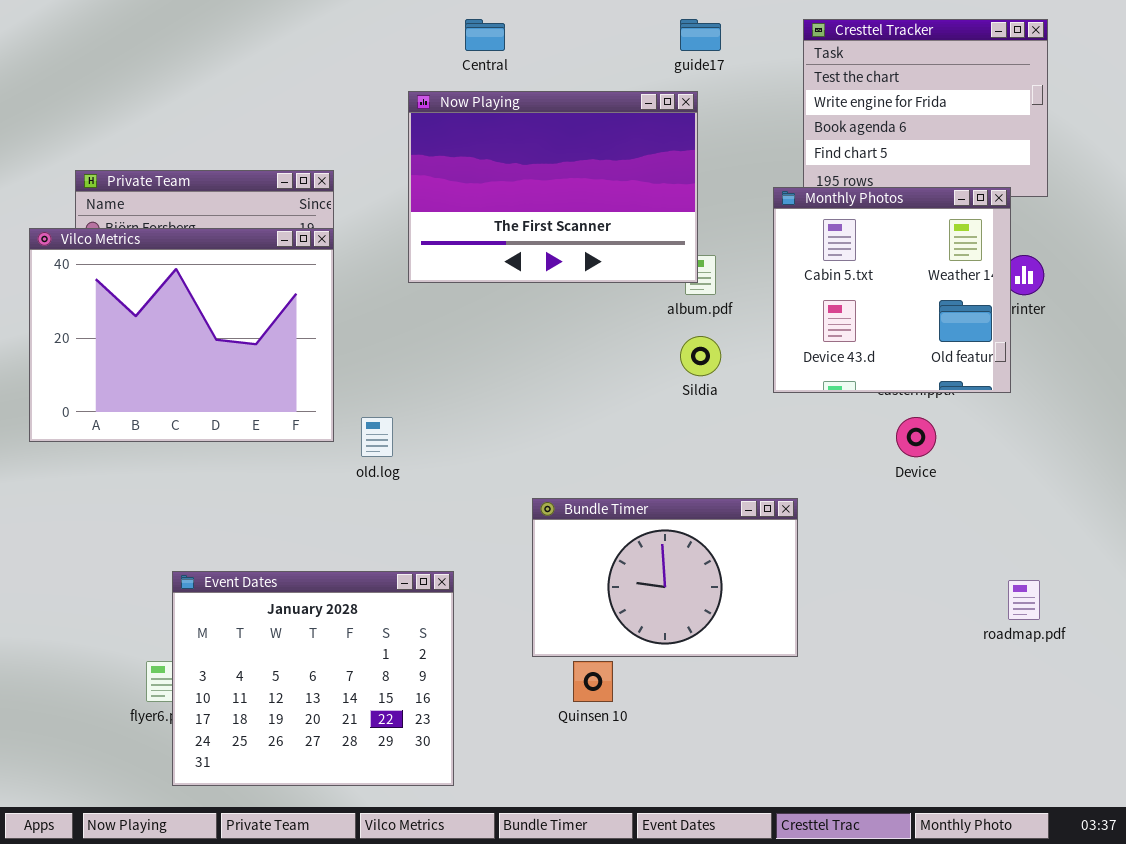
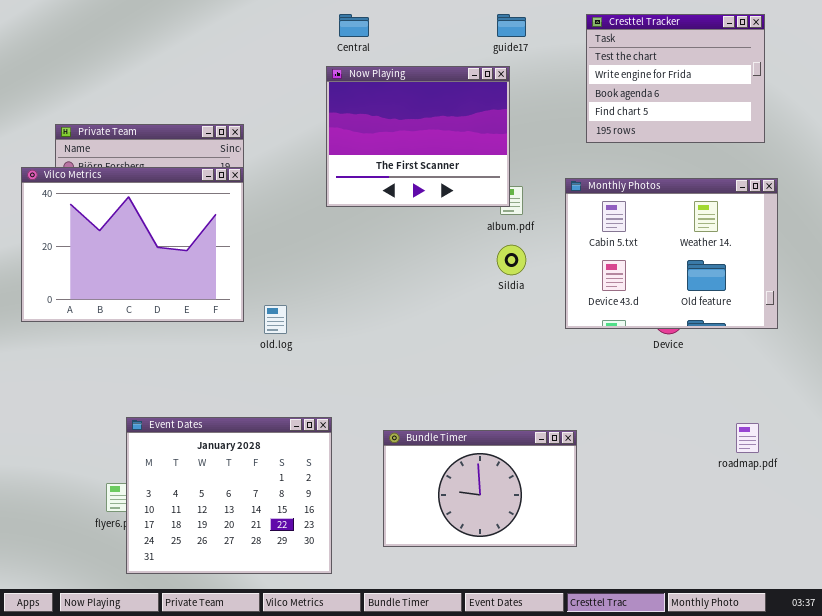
Now Playing: [408,91,698,283] -> [326,66,510,207], resized
Monthly Photos: [773,187,1011,393] -> [565,178,778,329], moved, resized
Bundle Timer: [532,498,798,657] -> [383,430,577,547], moved

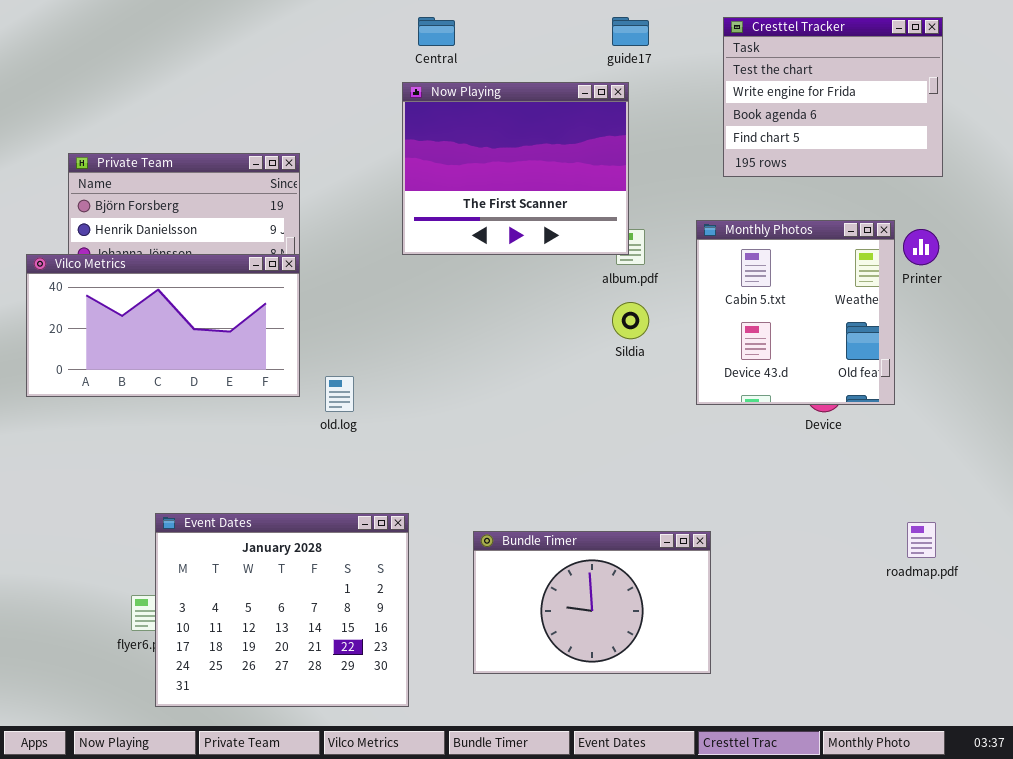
Vilco Metrics: [21,167,244,322] -> [26,254,300,397], resized
Monthly Photos: [565,178,778,329] -> [696,220,895,405], resized

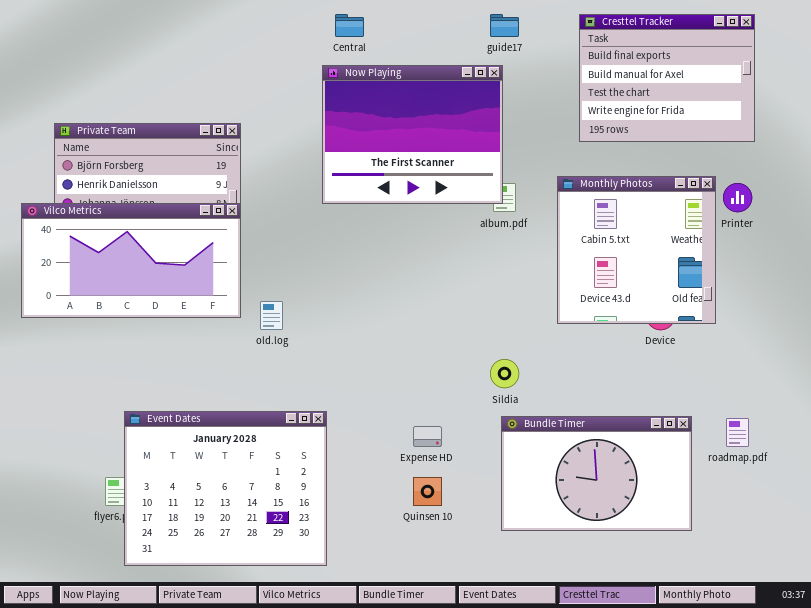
Cresttel Tracker: [723,17,943,177] -> [579,14,755,142], scrolled up 2 rows
Sildia: [612,302,649,339] -> [490,359,519,388], moved
Bundle Timer: [473,531,711,674] -> [501,416,692,531], moved

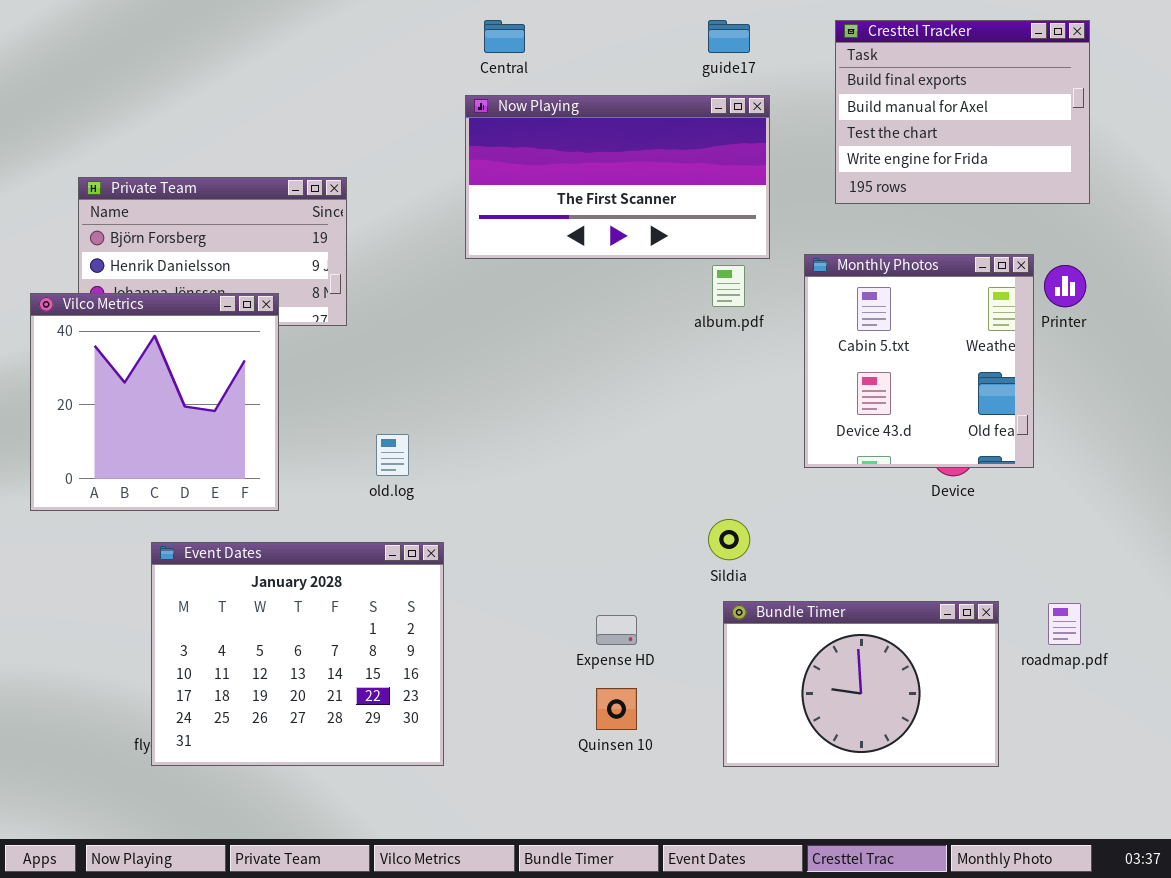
Now Playing: [322,65,503,204] -> [465,95,770,259], resized
Vilco Metrics: [21,203,241,318] -> [30,293,279,511], resized
Event Dates: [124,411,327,566] -> [151,542,444,766], moved

